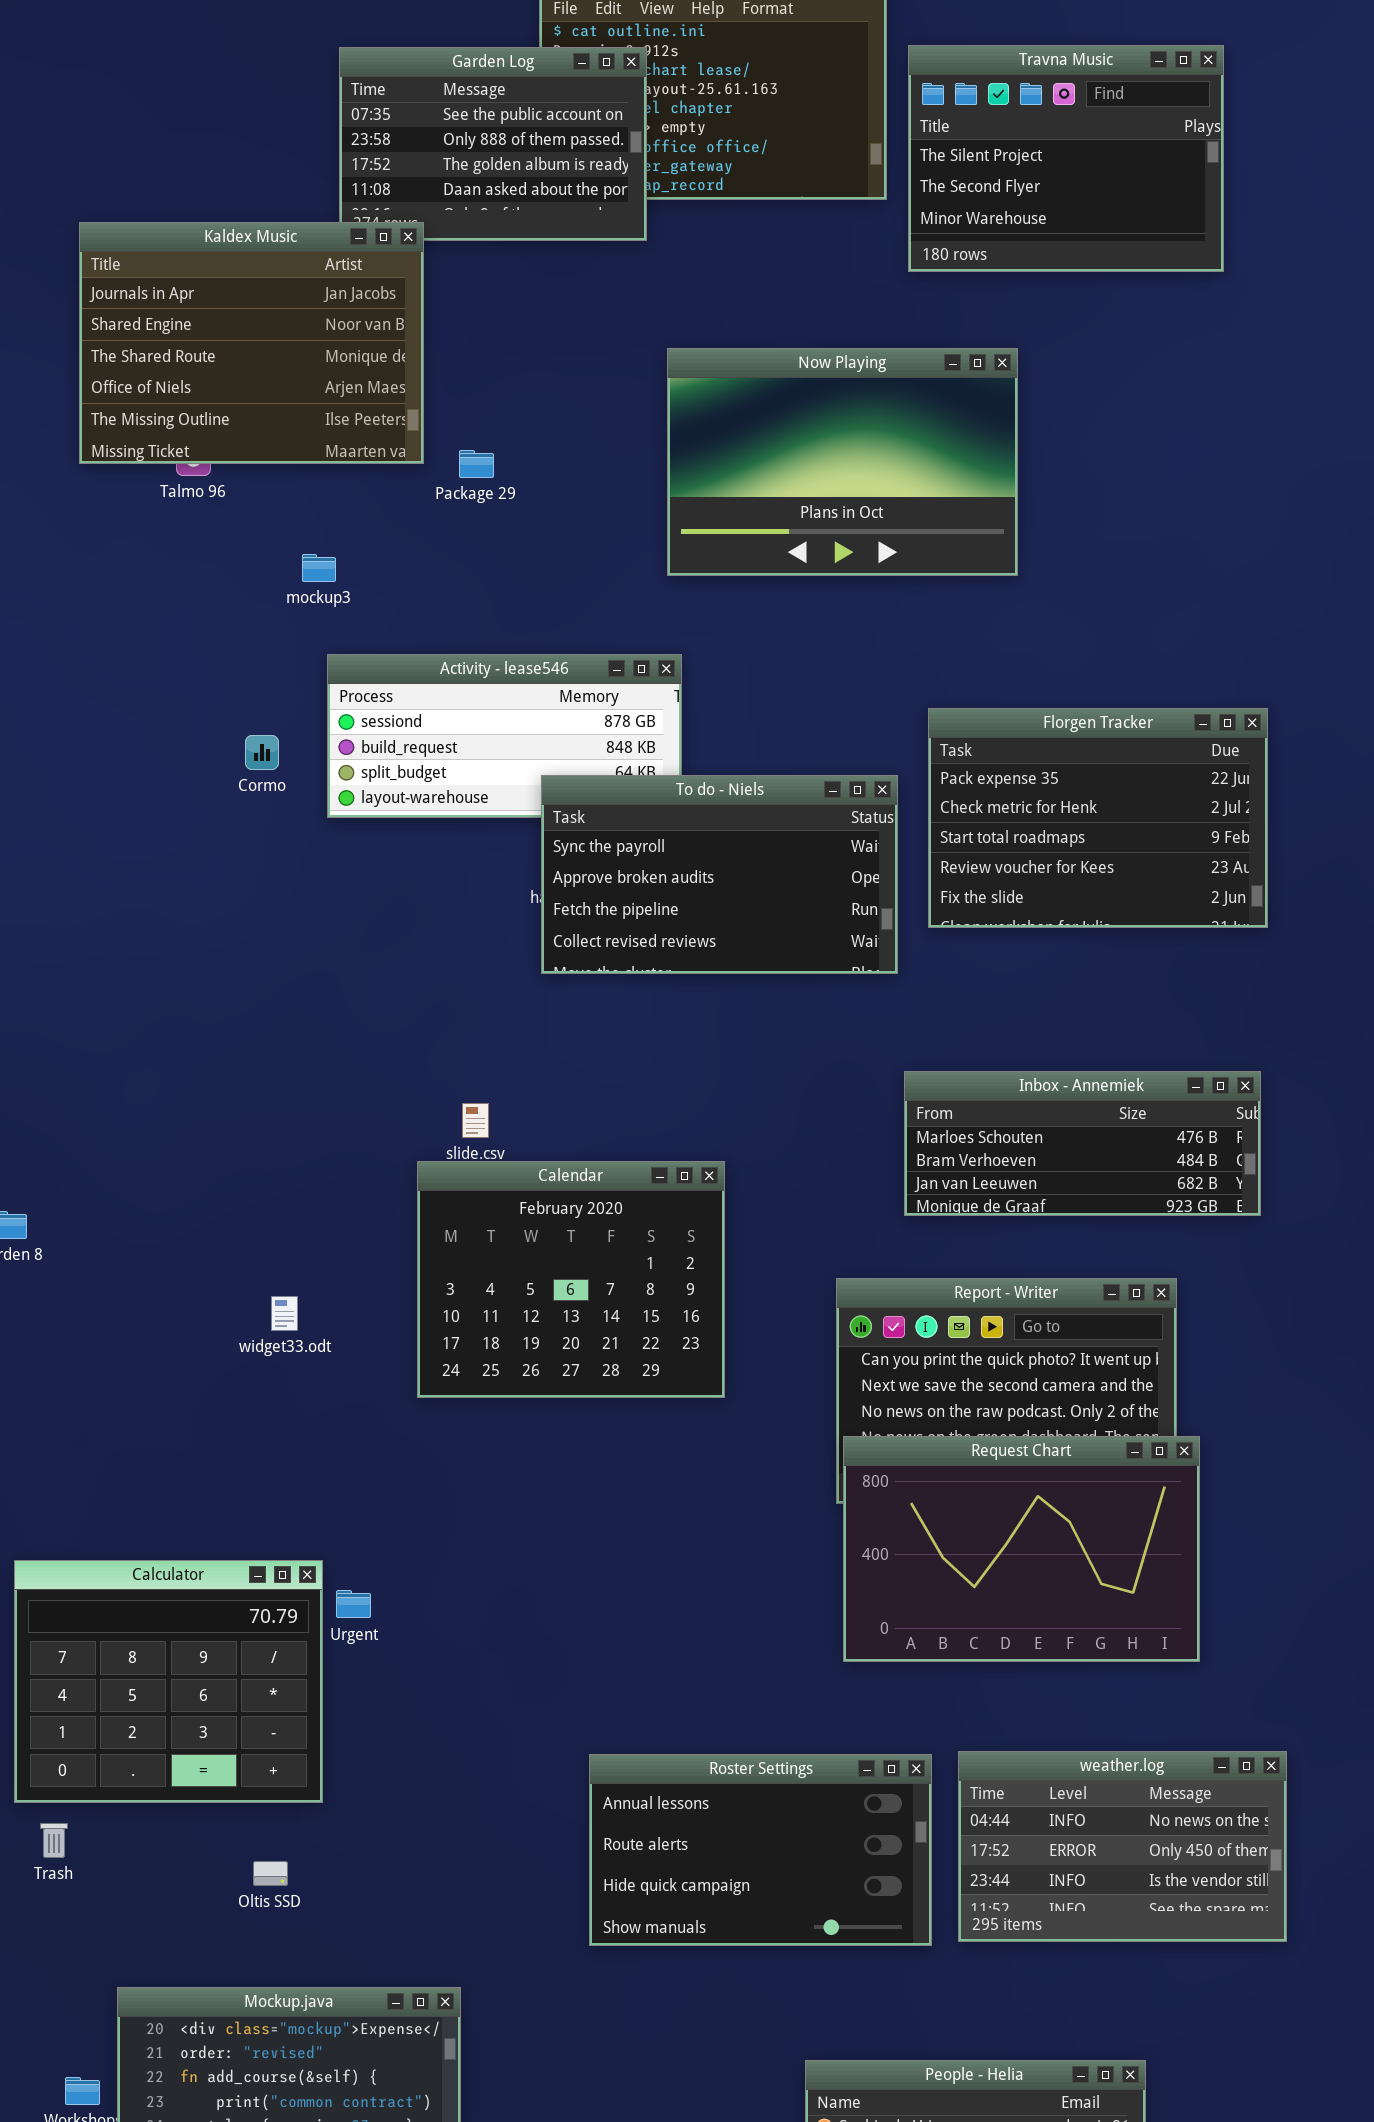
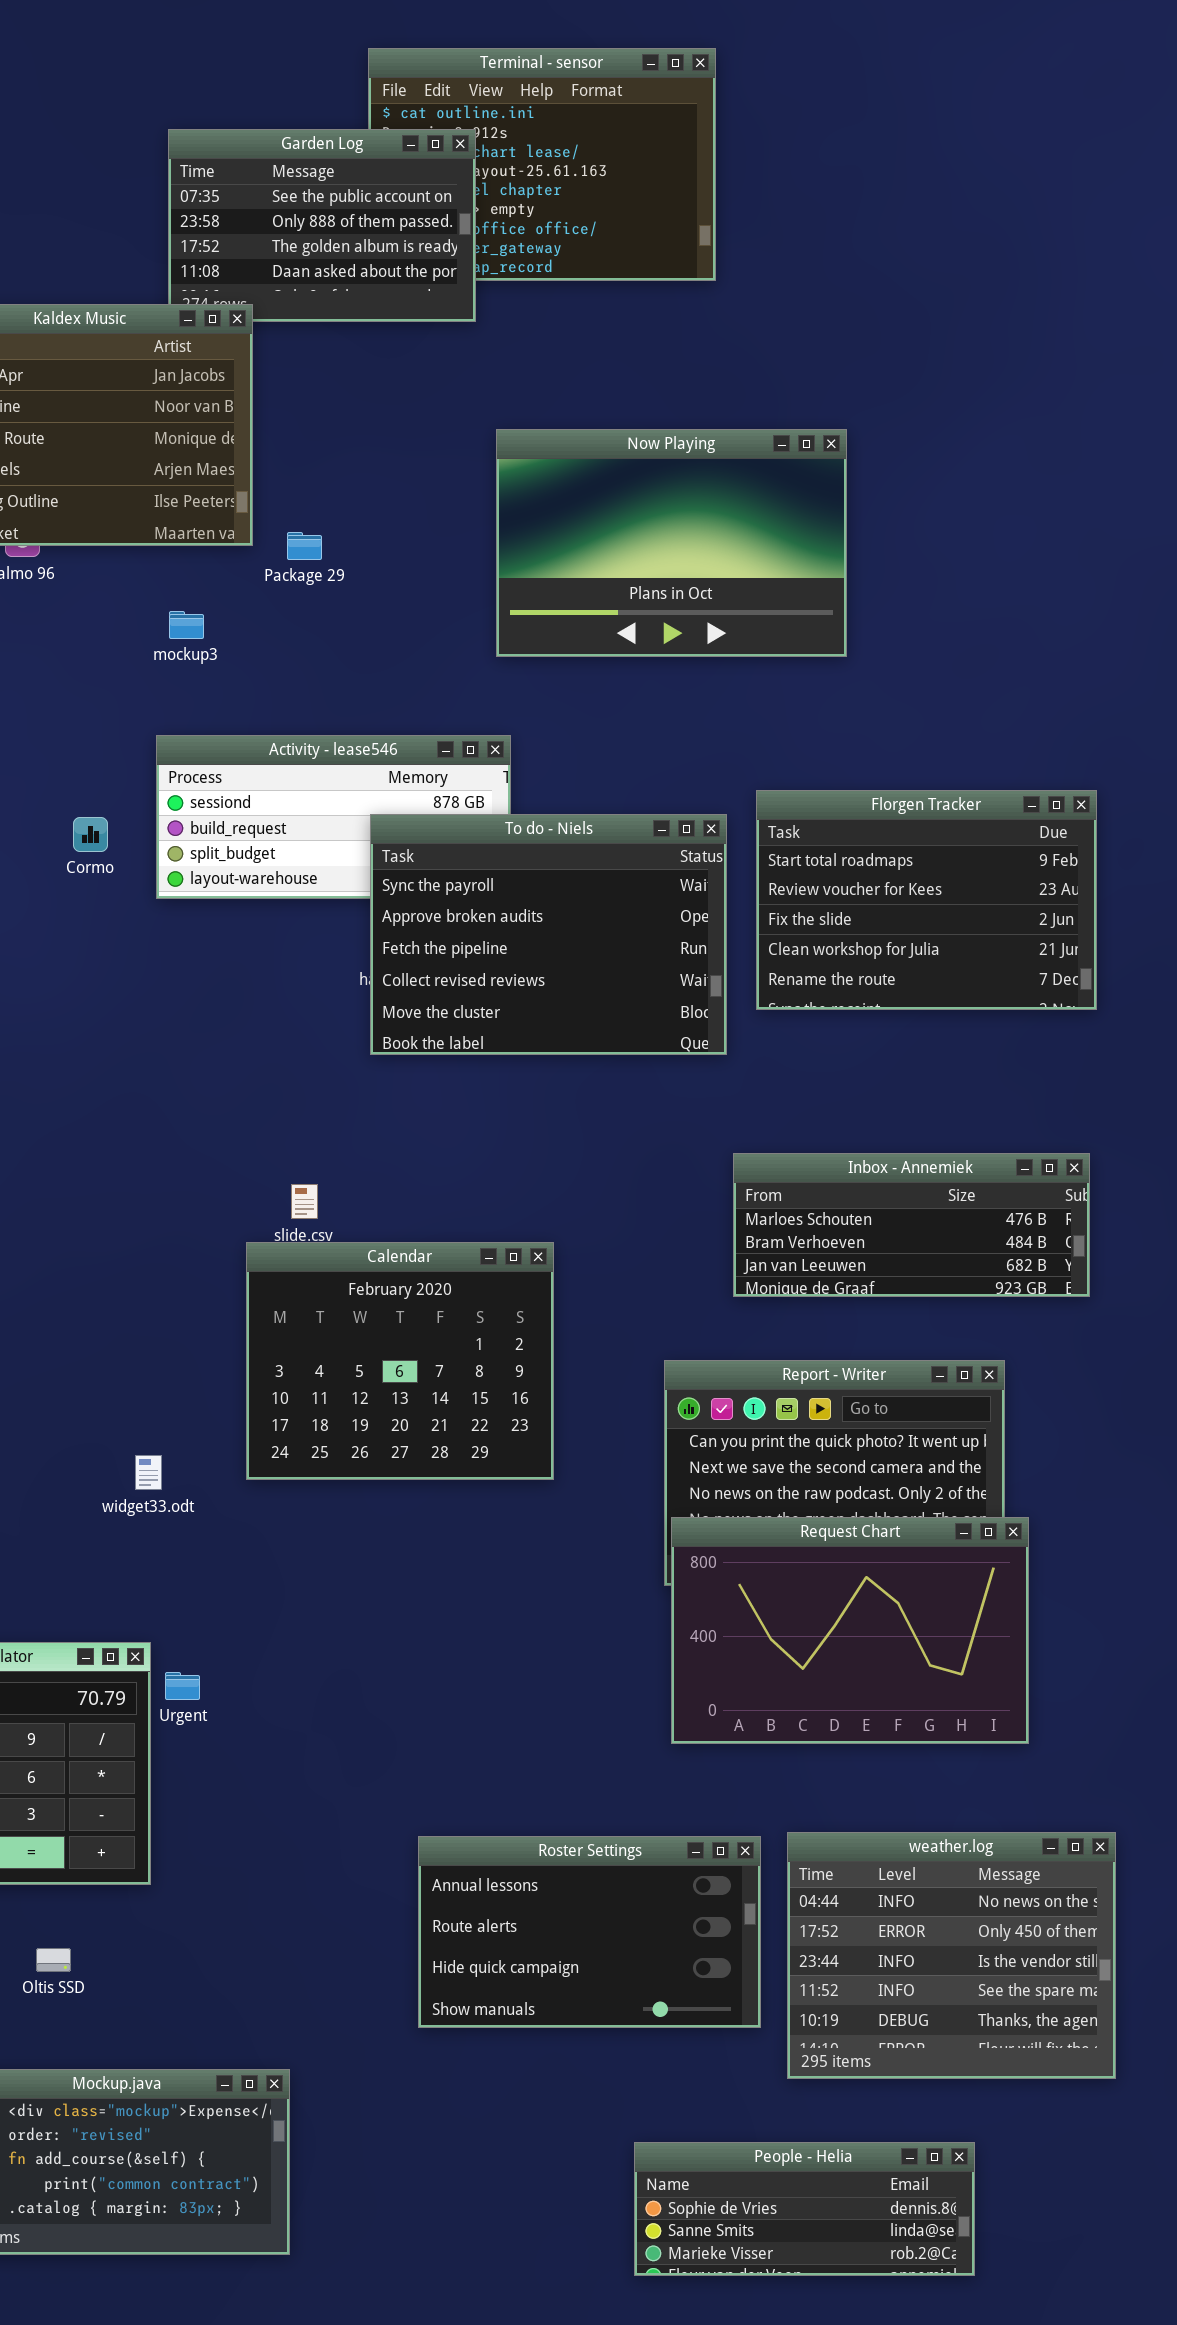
Travna Music: [908,45,1224,272] -> none, closed
mockup3: [302,554,336,582] -> [169,611,204,639], moved
Florgen Tracker: [928,708,1268,928] -> [756,790,1097,1010], scrolled down 2 rows
To do - Niels: [541,775,898,974] -> [370,814,727,1055], resized
widget33.odt: [271,1296,298,1331] -> [135,1455,162,1490], moved
weather.log: [958,1751,1287,1942] -> [787,1832,1116,2079], resized
Oltis SSD: [253,1861,288,1886] -> [36,1948,71,1972], moved

